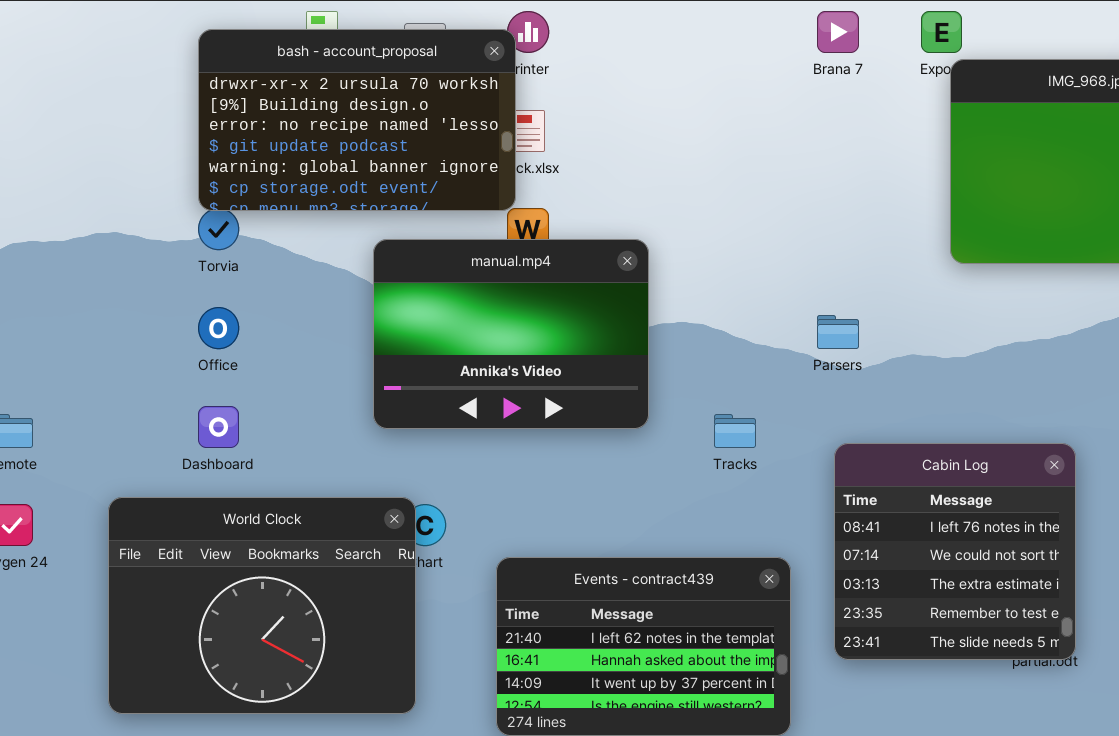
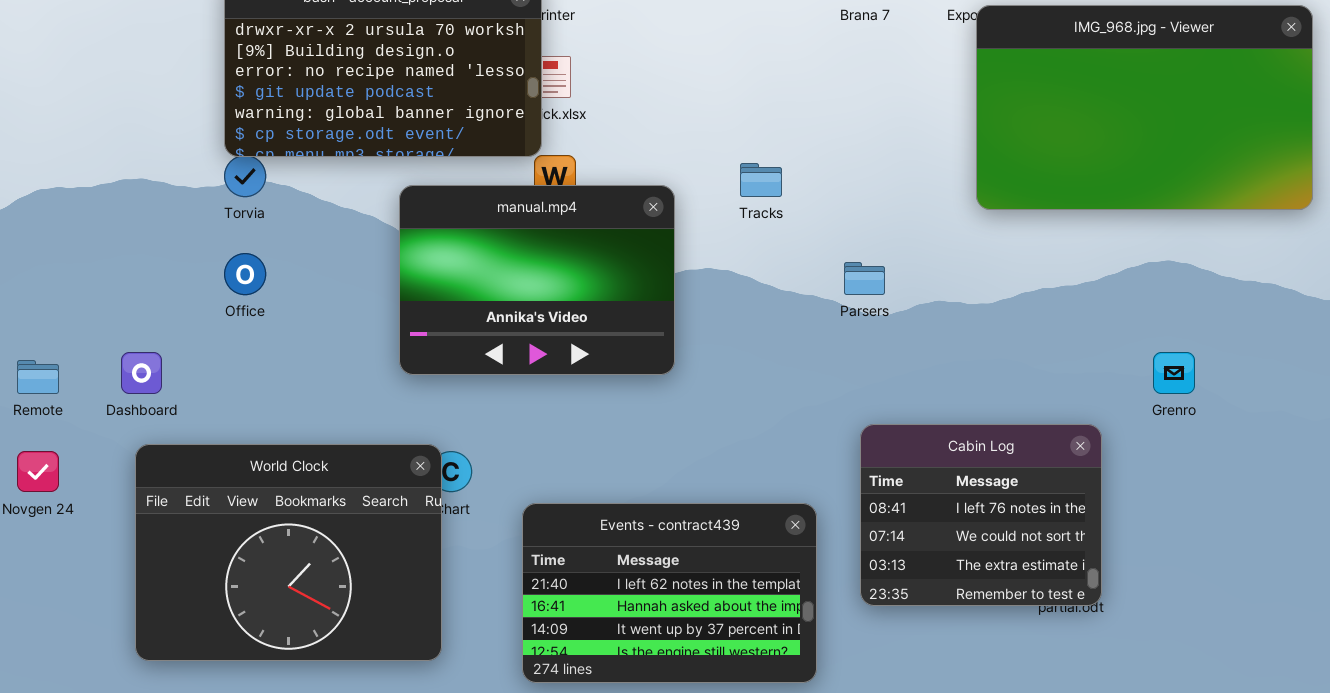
Dashboard: [198,406,239,448] -> [121,352,162,394], moved
Tracks: [714,414,756,448] -> [740,163,782,197], moved
Cabin Log: [834,443,1076,660] -> [860,424,1102,606], resized

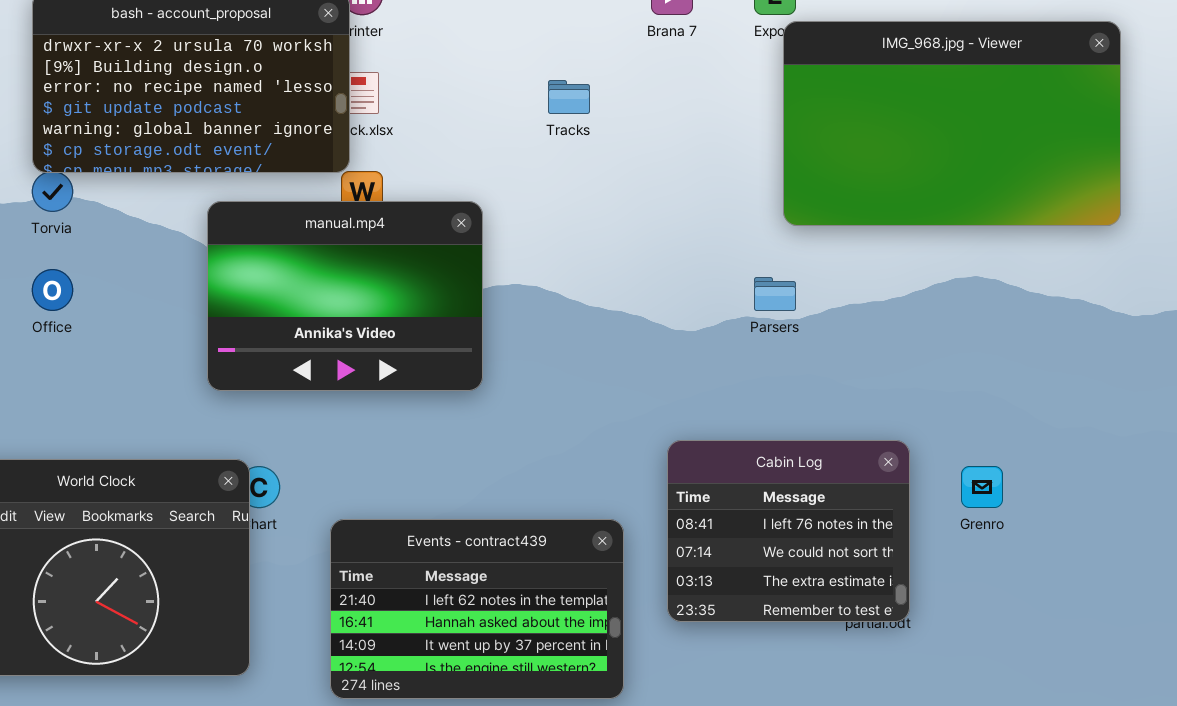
Tracks: [740,163,782,197] -> [548,80,590,114], moved
Parsers: [844,262,885,295] -> [754,277,796,311], moved
Grenro: [1153,352,1195,394] -> [961,466,1003,508], moved

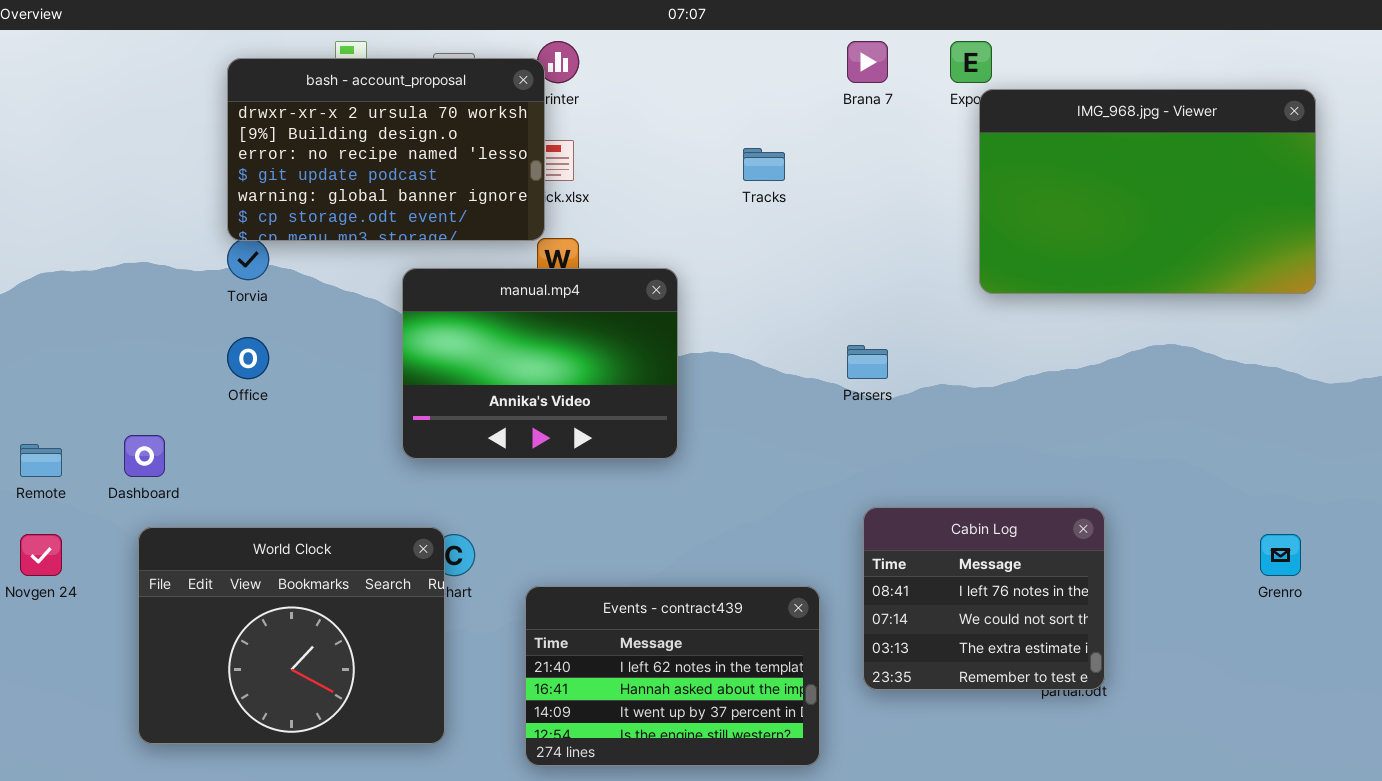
Parsers: [754,277,796,311] -> [847,345,888,379], moved
Grenro: [961,466,1003,508] -> [1260,534,1301,576], moved

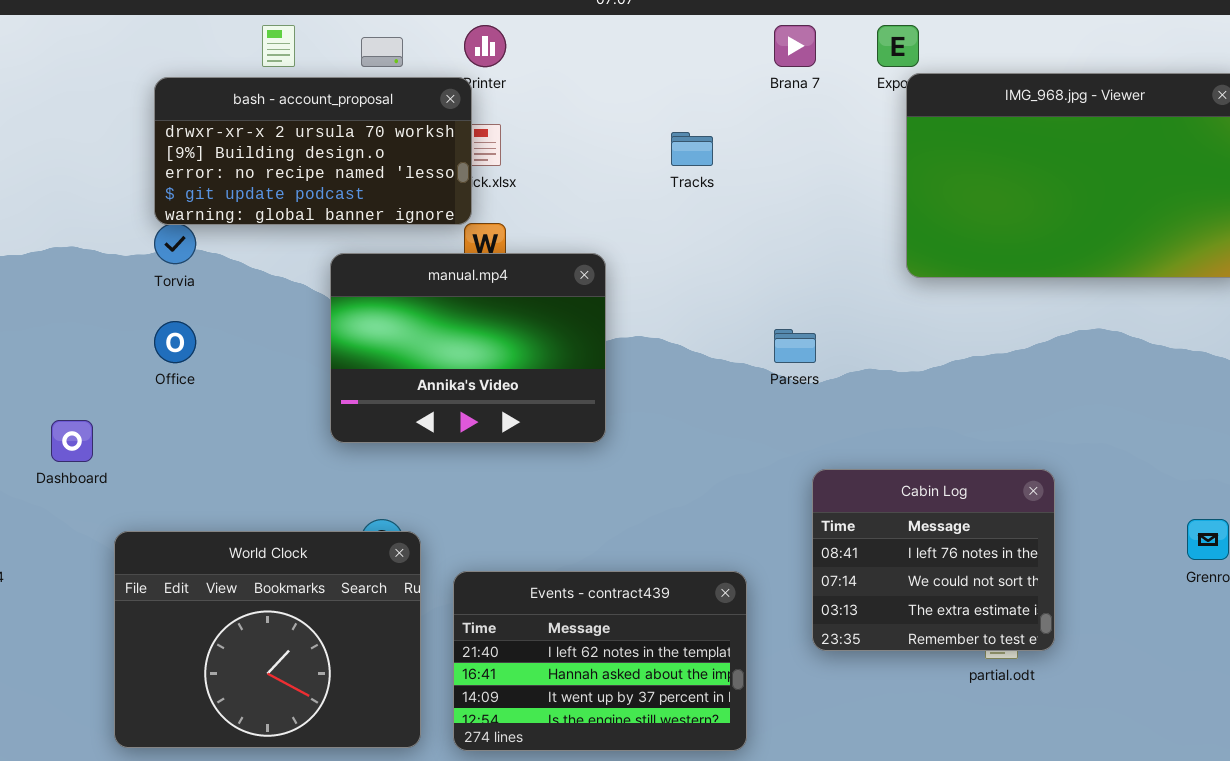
bash - account_proposal: [227,58,545,241] -> [154,77,472,225], resized
Cabin Log: [863,507,1105,690] -> [812,469,1055,651], moved
World Clock: [138,527,445,744] -> [114,531,421,748], moved

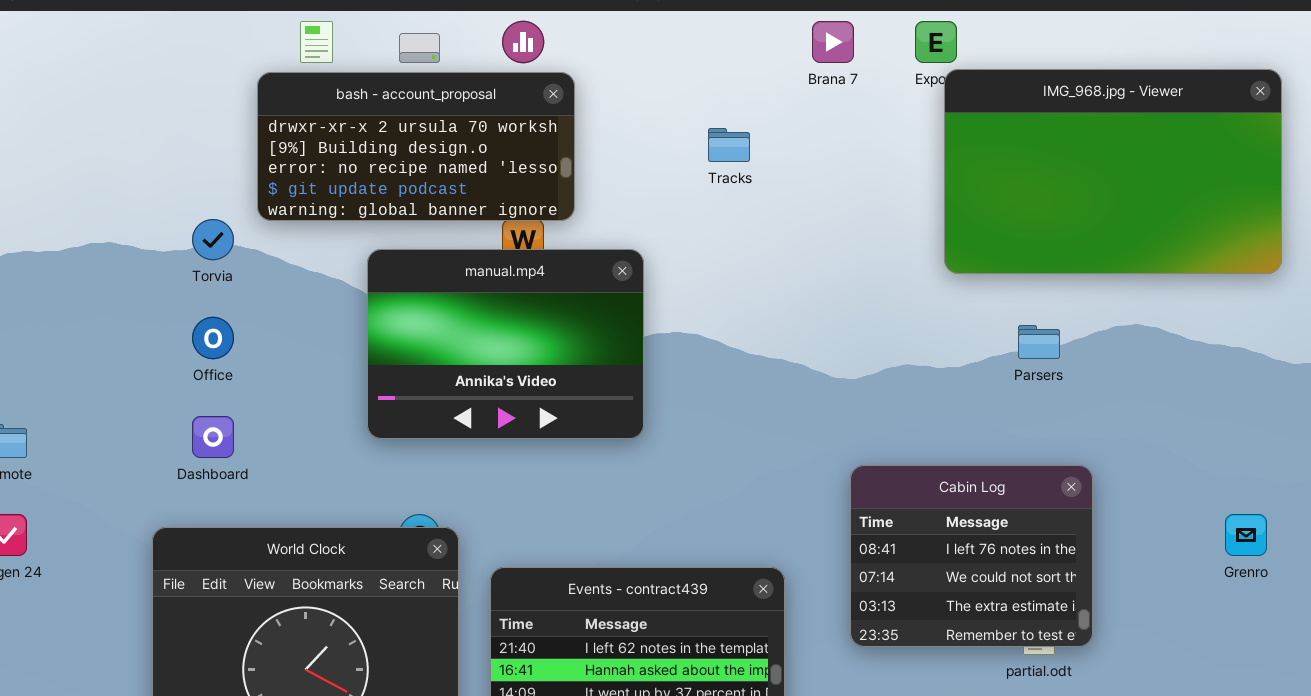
bash - account_proposal: [154,77,472,225] -> [257,72,575,221], moved
Parsers: [774,329,816,363] -> [1018,325,1060,359], moved
Dashboard: [51,420,93,462] -> [192,416,234,458], moved

